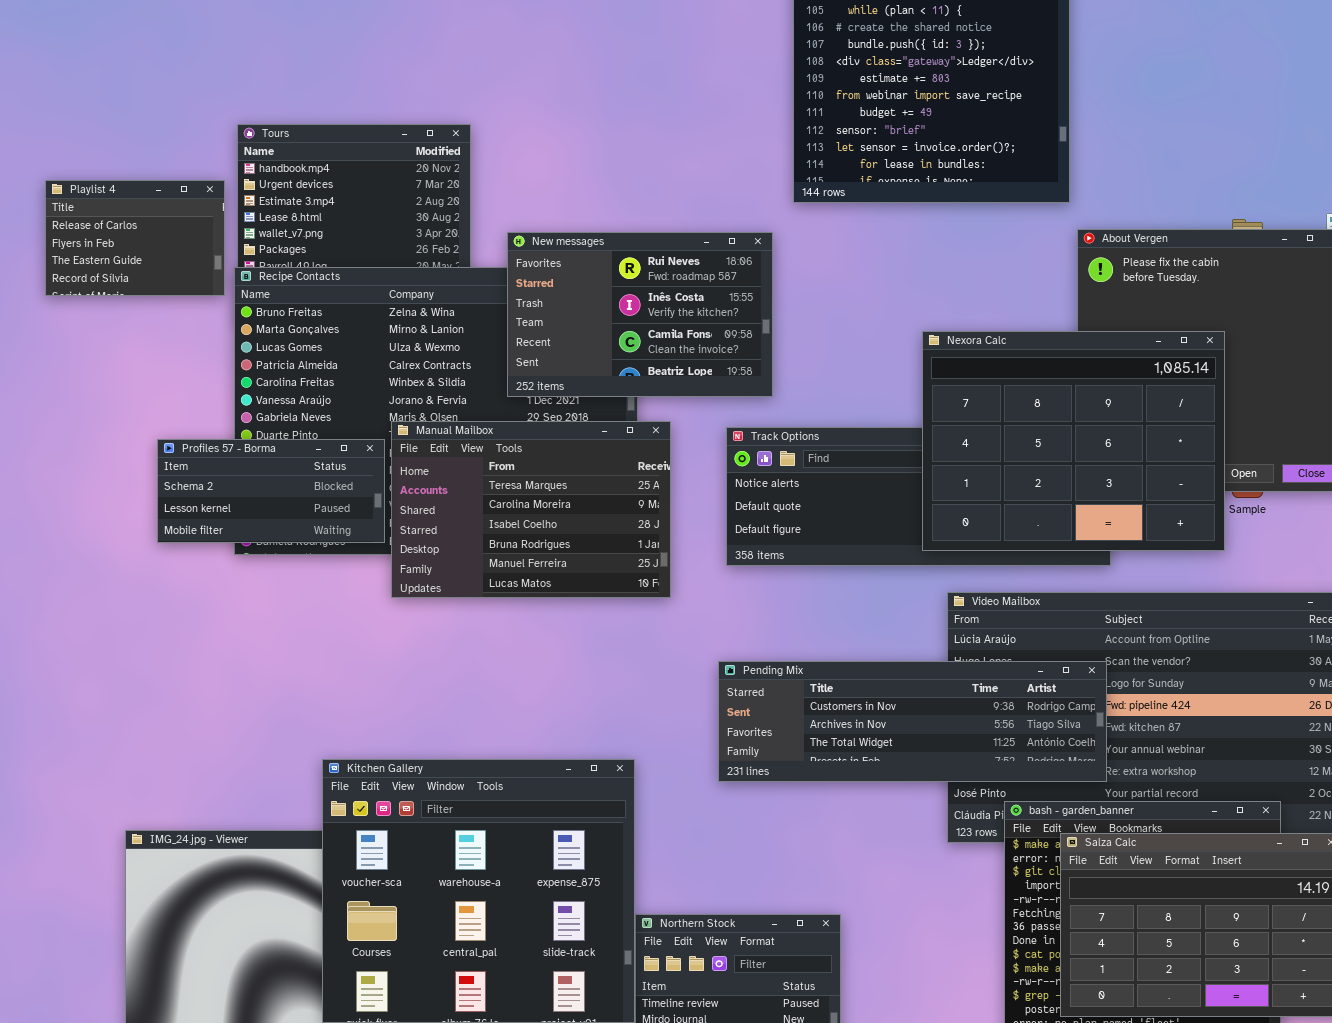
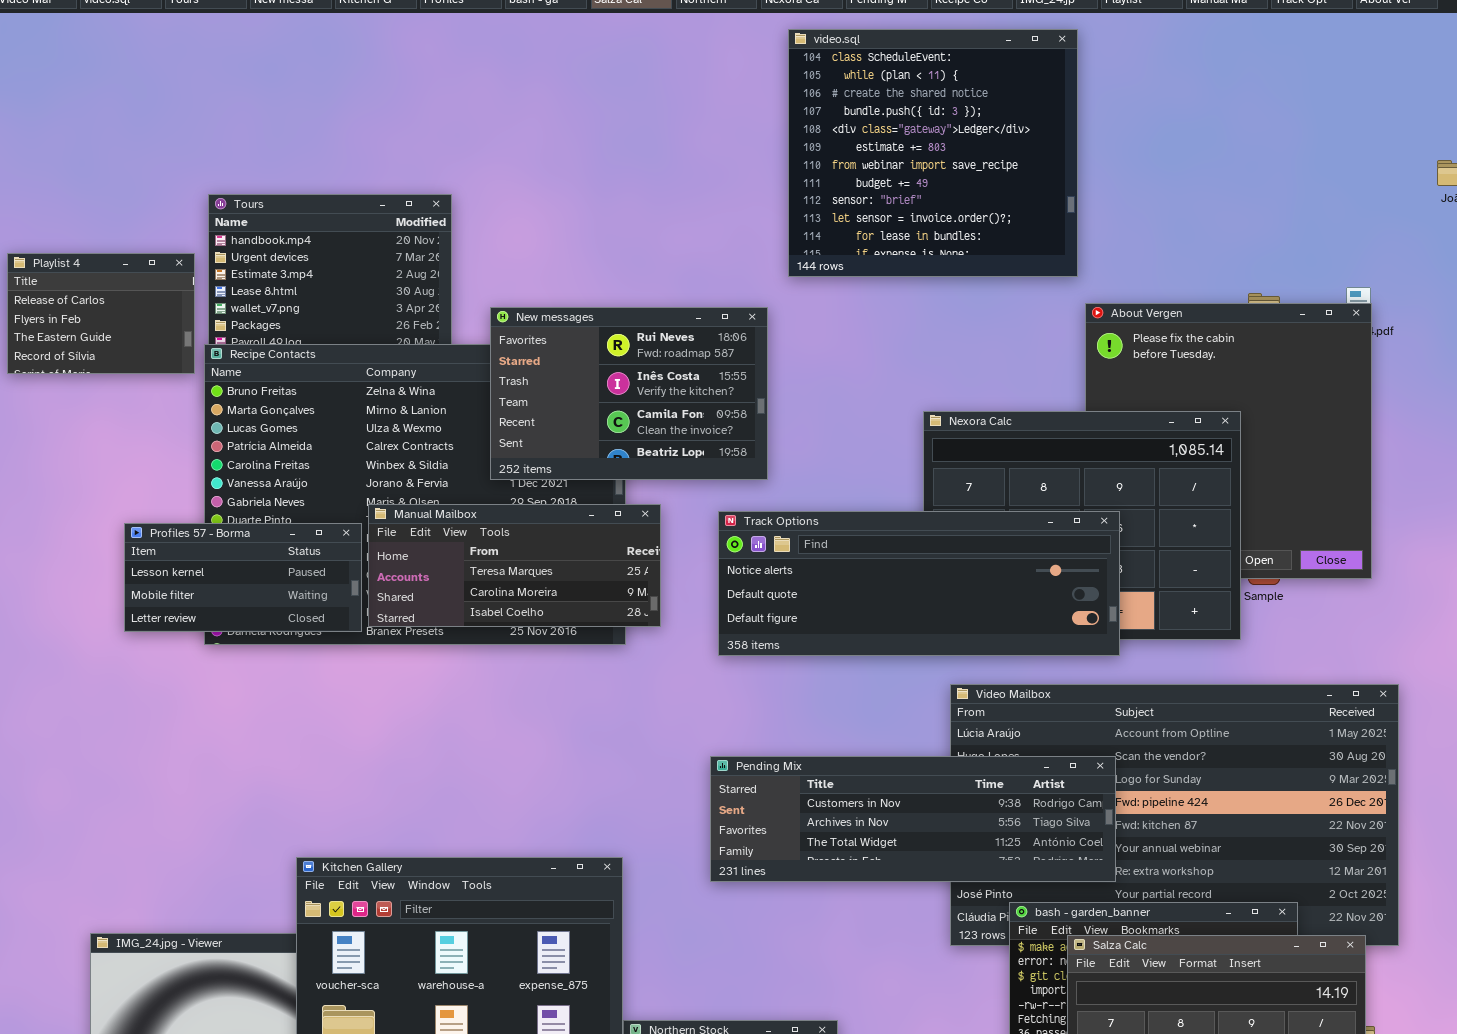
Manual Mailbox: [391,421,671,598] -> [368,504,661,627], resized
Track Options: [726,427,1111,566] -> [718,511,1120,656], raised
Profiles 57 - Borma: [157,439,385,543] -> [124,523,362,632], scrolled down 1 row

